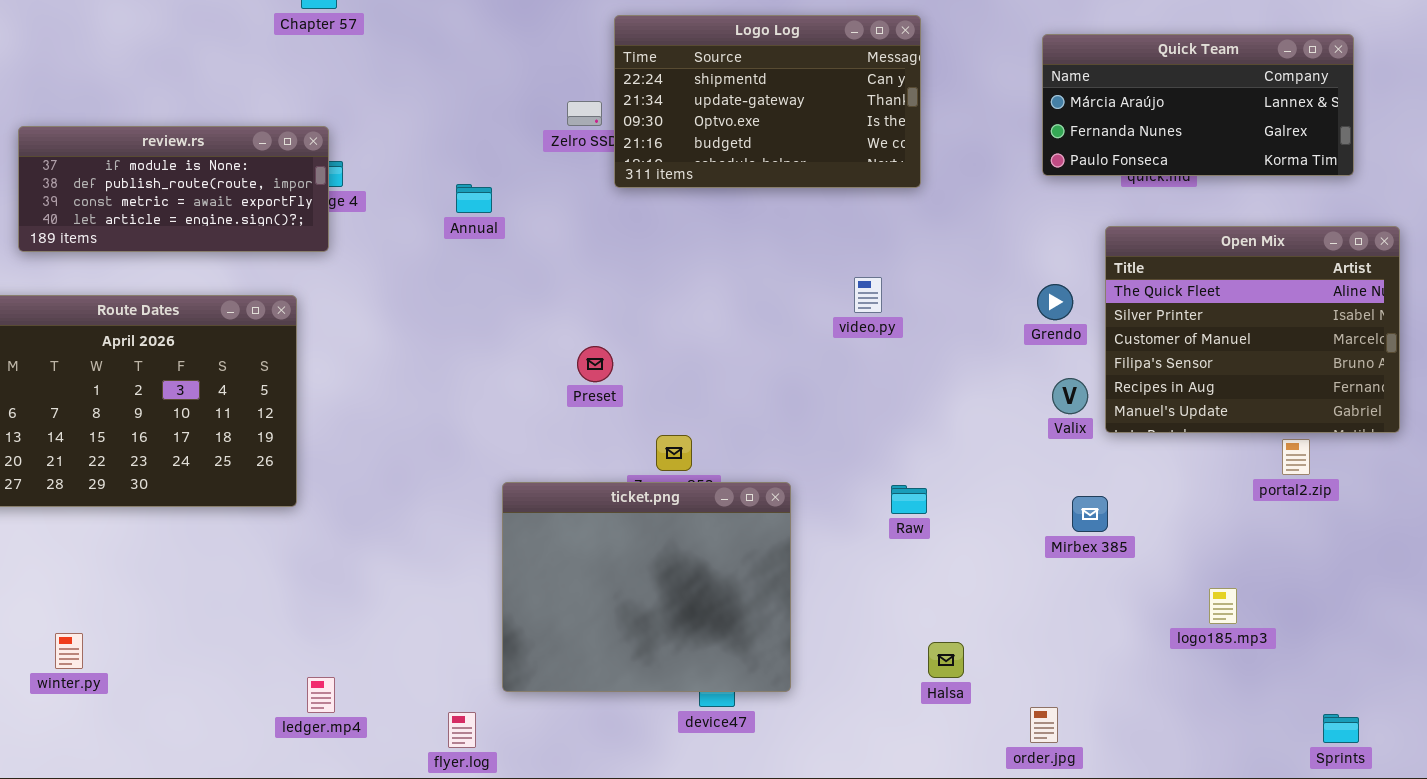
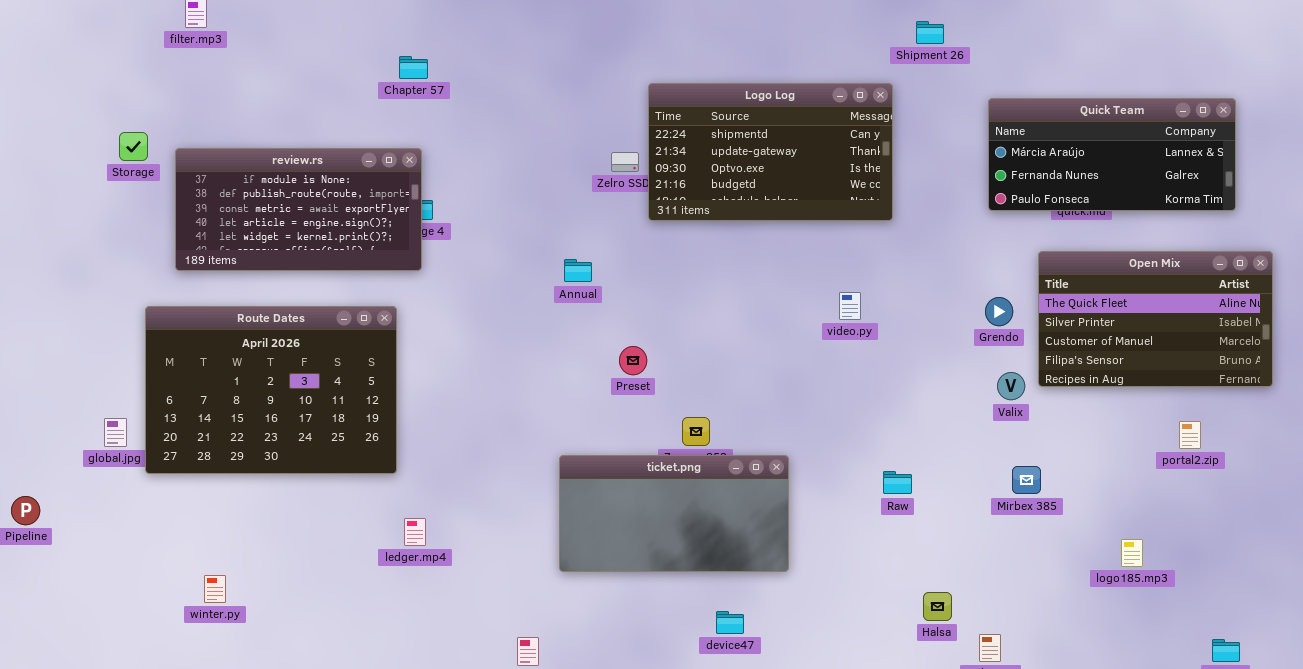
review.rs: [18,126,329,252] -> [175,148,422,271], resized
Annual: [456,184,492,213] -> [564,259,592,282], moved
Open Mix: [1105,226,1400,433] -> [1038,251,1273,387], resized
ticket.png: [502,482,791,692] -> [559,455,789,572], resized
Raw: [891,485,927,514] -> [883,471,912,494], moved
Halsa: [928,642,964,678] -> [923,592,952,621], moved
ledger.mp4: [307,677,335,713] -> [404,518,426,546], moved

